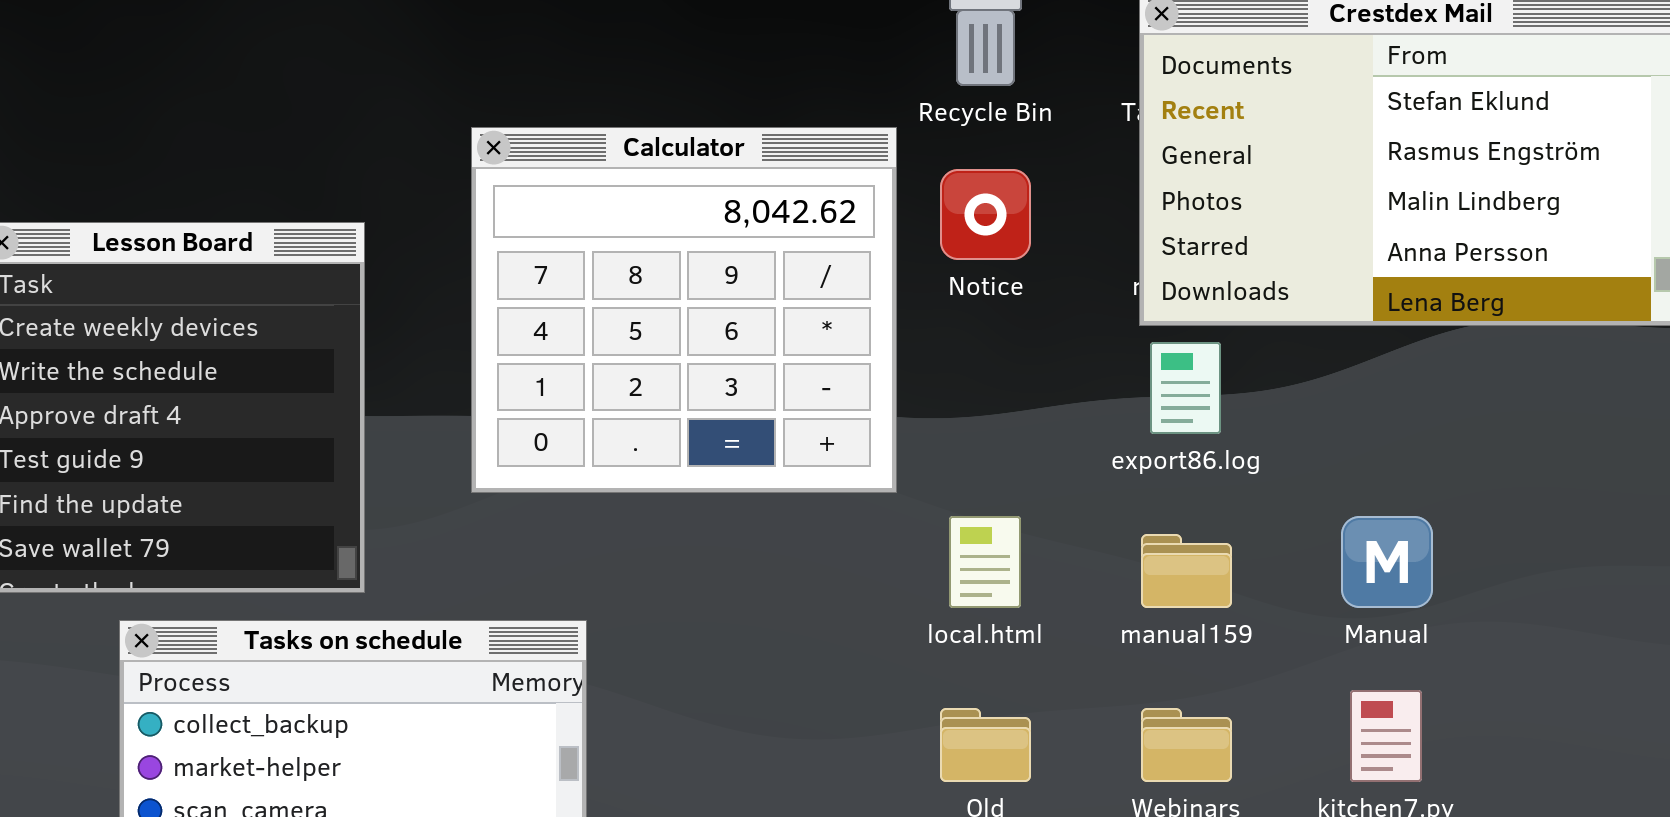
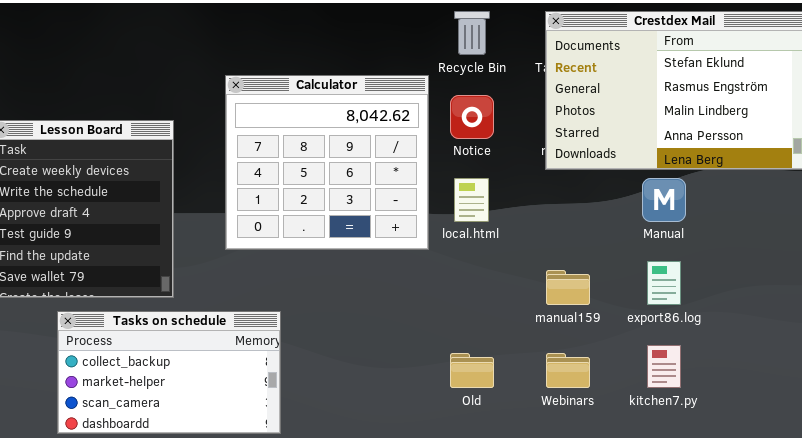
export86.log: [1150,342,1221,434] -> [647,261,681,305], moved
local.html: [949,516,1021,608] -> [454,178,489,222], moved
Manual: [1341,516,1433,608] -> [642,178,686,222], moved

